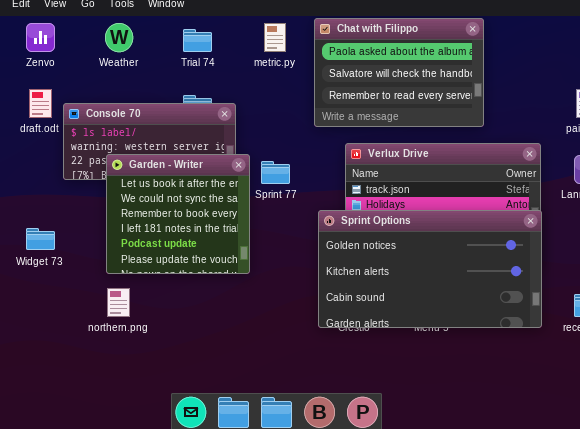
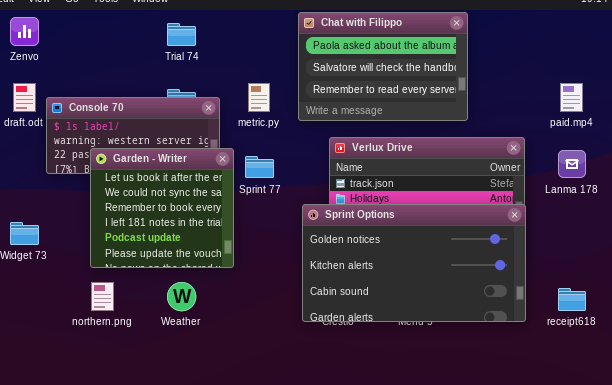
Weather: [105,23,133,52] -> [167,282,196,311], moved
metric.py: [264,23,286,52] -> [248,83,270,112], moved

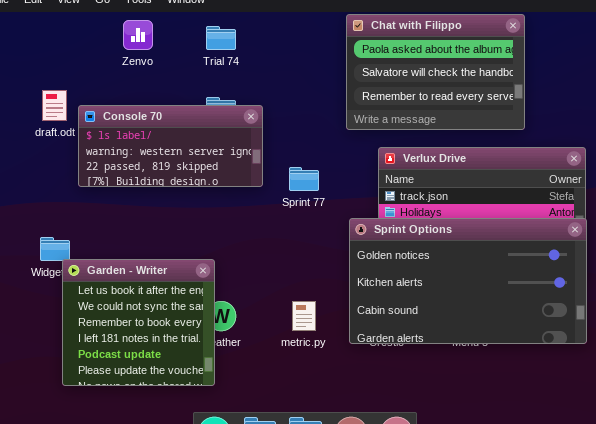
Zenvo: [10,17,39,46] -> [123,20,153,50], moved
metric.py: [248,83,270,112] -> [292,301,316,331], moved
Garden - Writer: [90,148,234,268] -> [62,259,215,386], moved

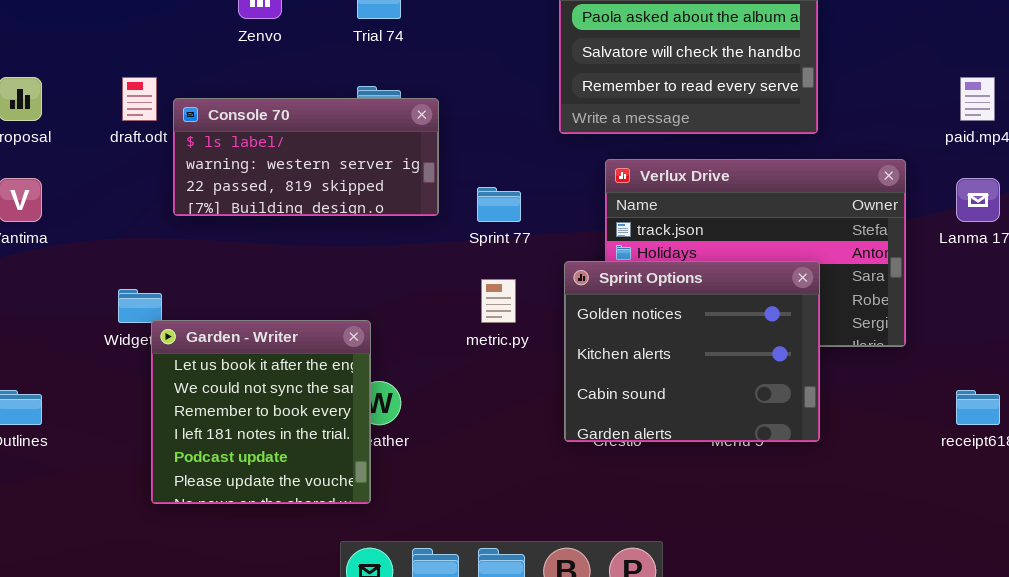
Sprint Options: [349,218,587,344] -> [564,261,820,442], resized
metric.py: [292,301,316,331] -> [481,279,516,323], moved

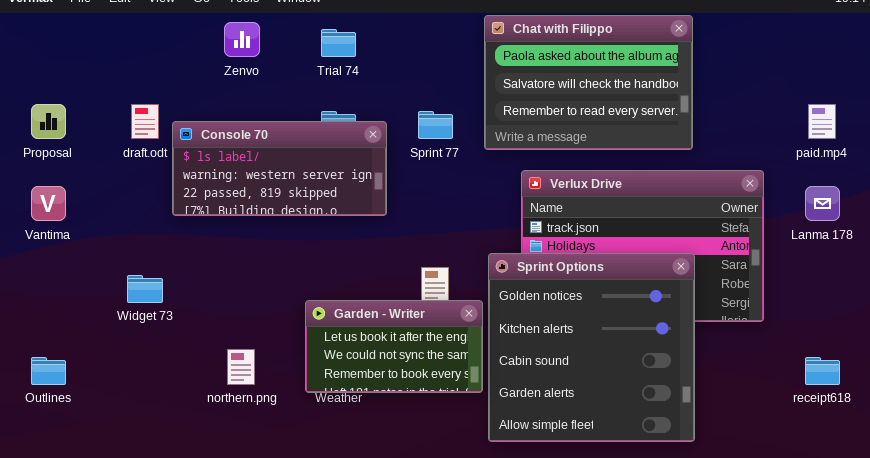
Sprint 77: [477,187,521,222] -> [418,111,453,139], moved
Sprint Options: [564,261,820,442] -> [488,253,695,442], resized
Garden - Writer: [151,320,371,504] -> [305,300,483,393], moved, resized

